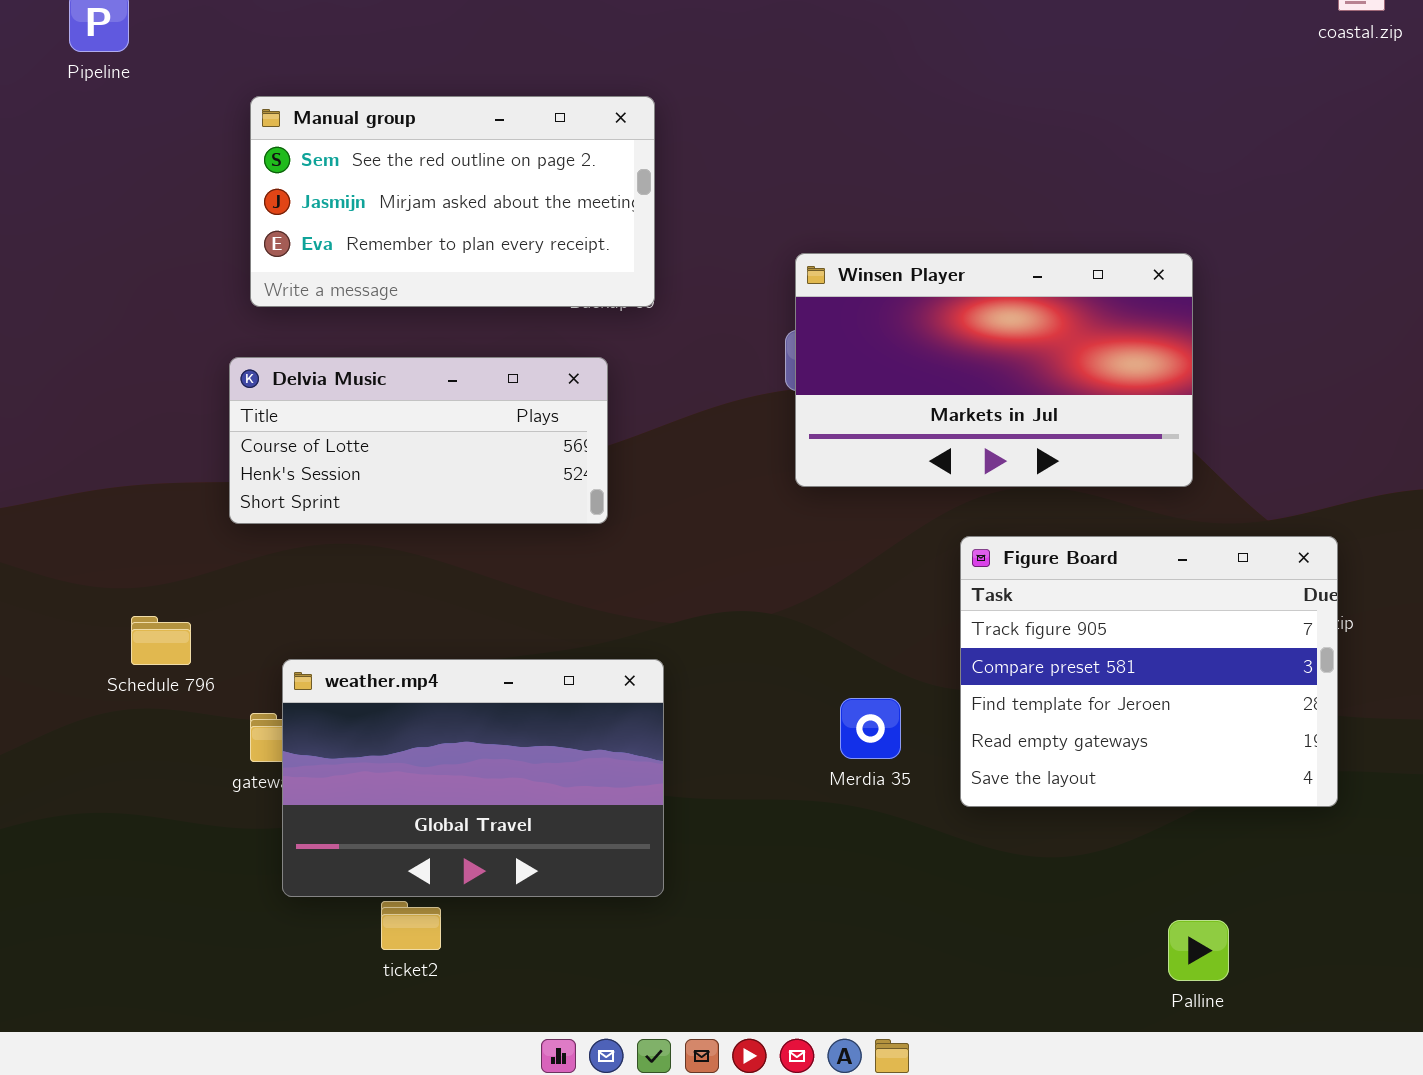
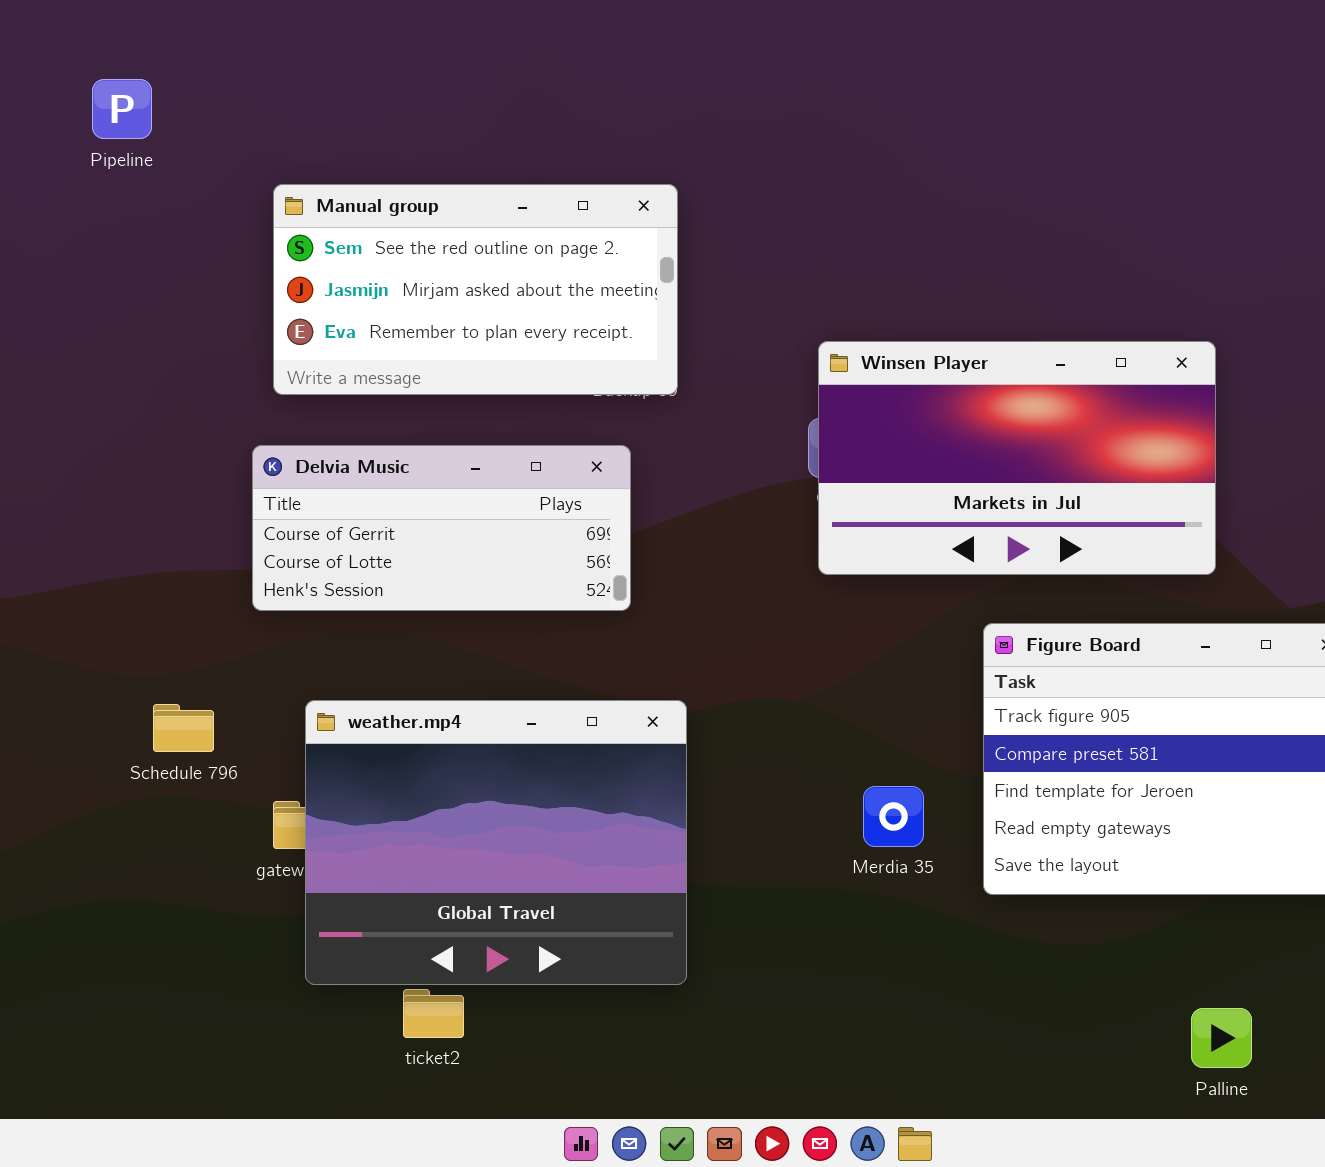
Delvia Music: [229,357,608,524] -> [252,445,631,611], scrolled up 1 row
weather.mp4: [282,659,664,897] -> [305,700,687,985], resized

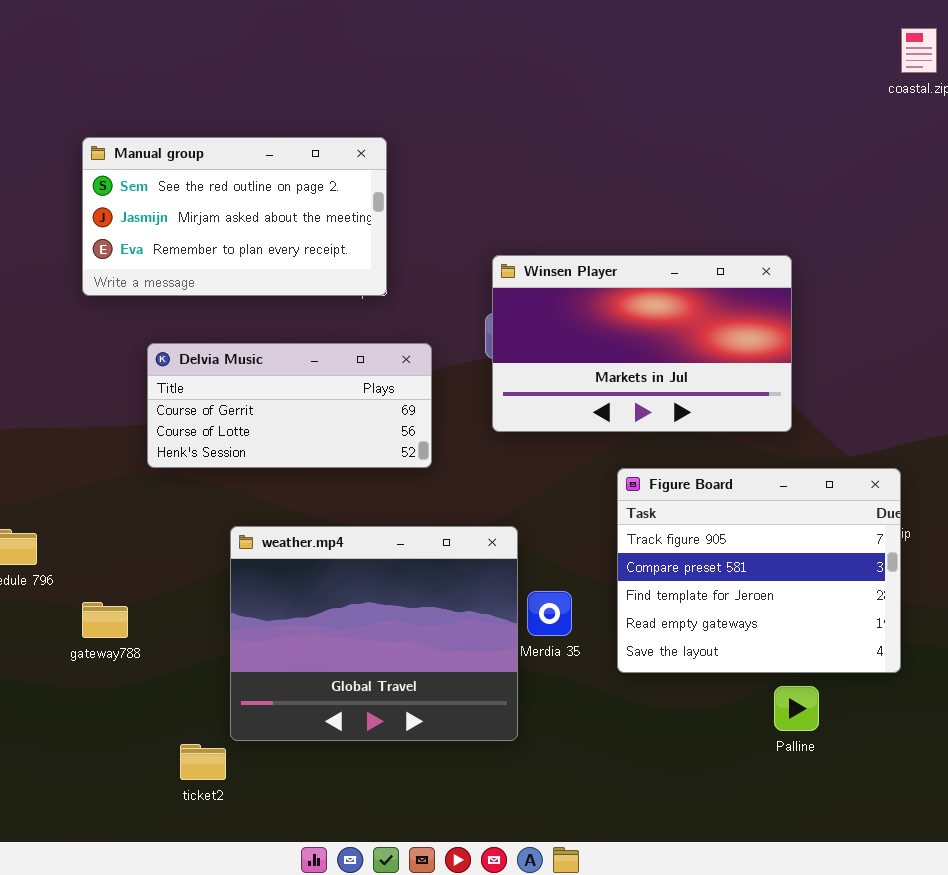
Delvia Music: [252,445,631,611] -> [147,343,432,468], moved
weather.mp4: [305,700,687,985] -> [230,526,518,741], moved
Palline: [1191,1008,1252,1068] -> [774,686,819,731], moved

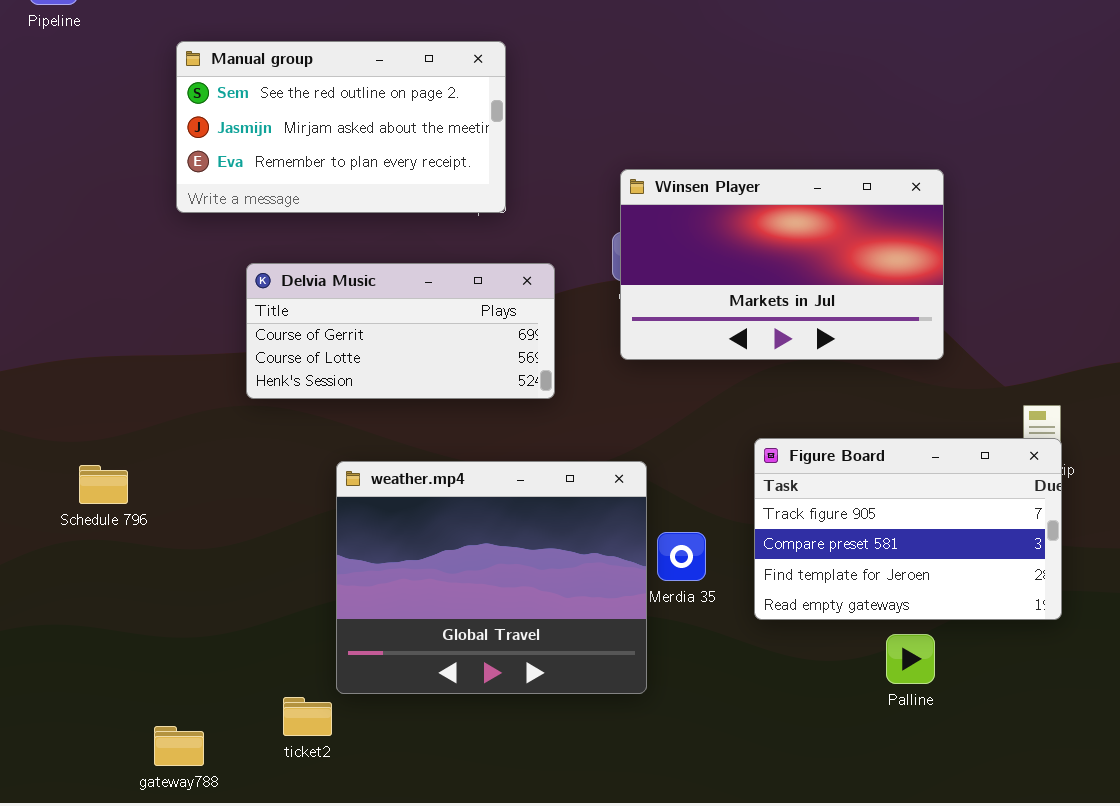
Figure Board: [617,468,901,673] -> [754,438,1062,620], resized
gateway788: [82,602,128,638] -> [154,726,204,766], moved
Palline: [774,686,819,731] -> [886,634,935,684], moved

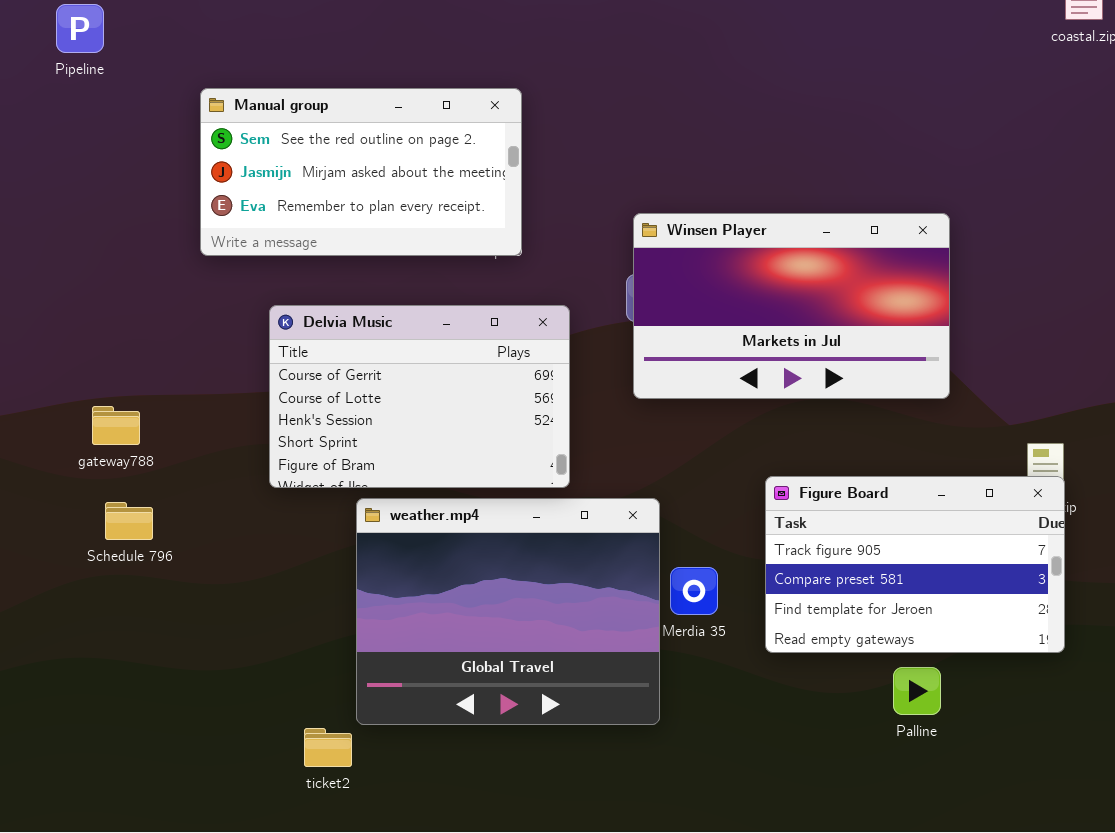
Delvia Music: [246,263,555,399] -> [269,305,570,488], resized
gateway788: [154,726,204,766] -> [92,406,140,445], moved

